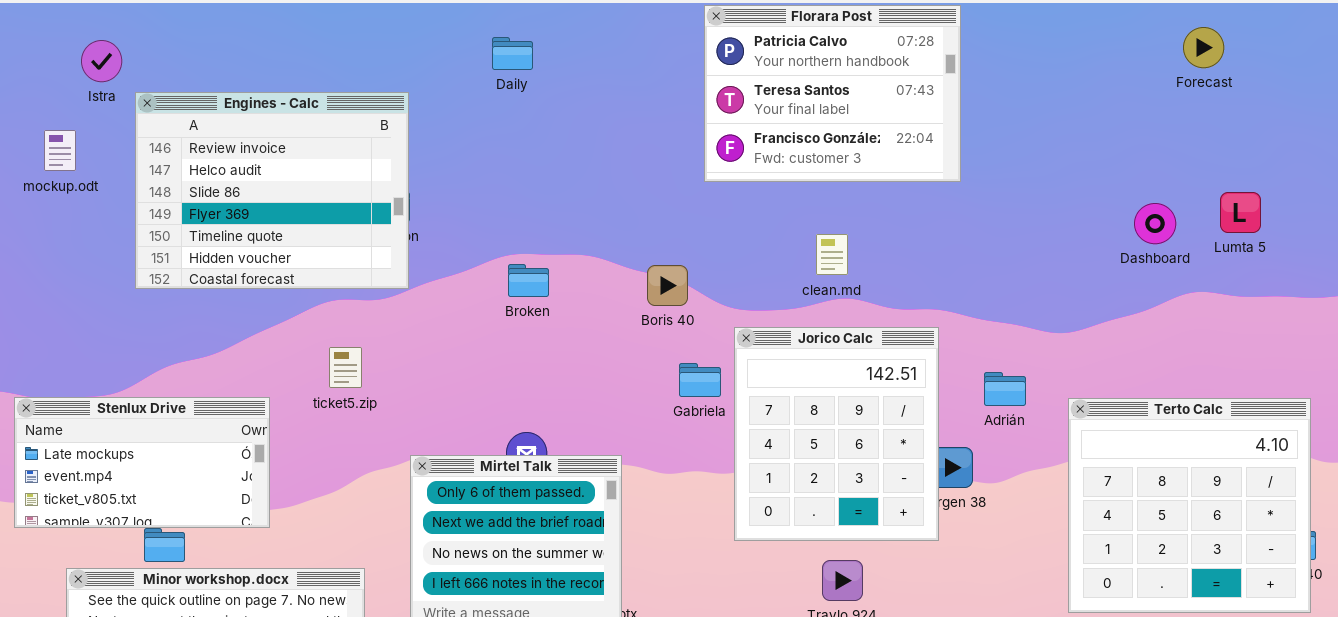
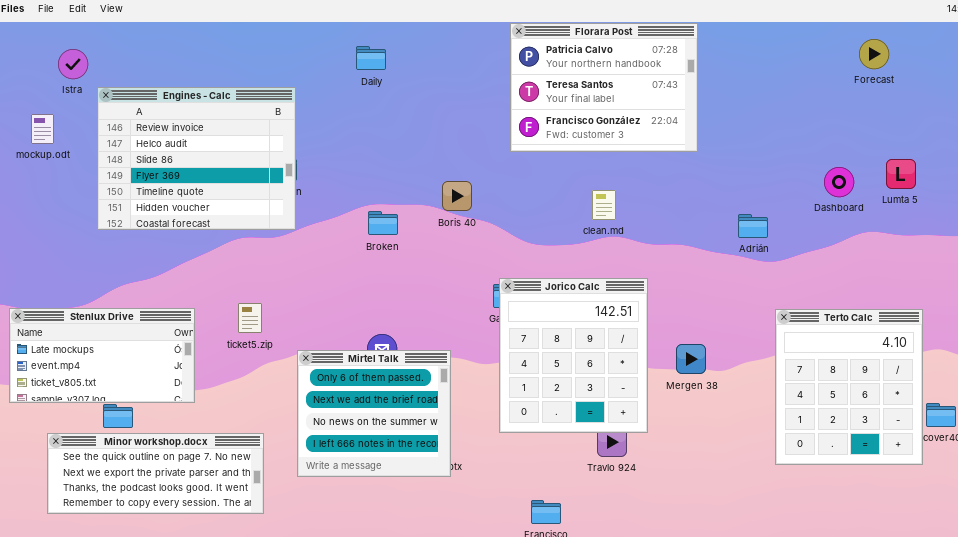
Boris 40: [647,265,688,306] -> [442,181,472,211], moved
Jorico Calc: [734,327,939,541] -> [499,278,648,433], moved
ticket5.zip: [329,347,362,388] -> [238,303,262,333], moved
Adrián: [984,372,1026,406] -> [738,214,768,238], moved
Terto Calc: [1068,398,1311,613] -> [775,309,923,465], resized

